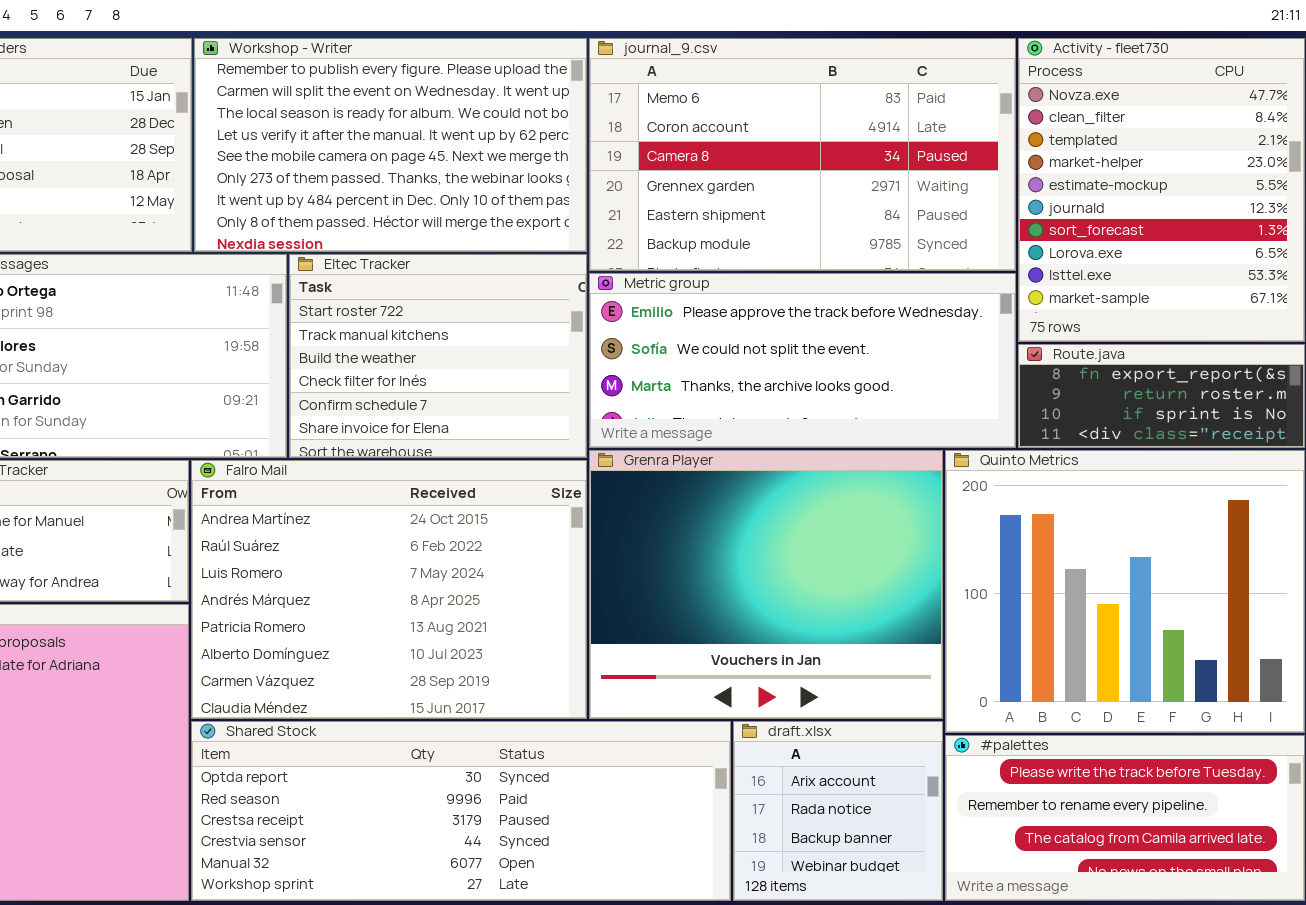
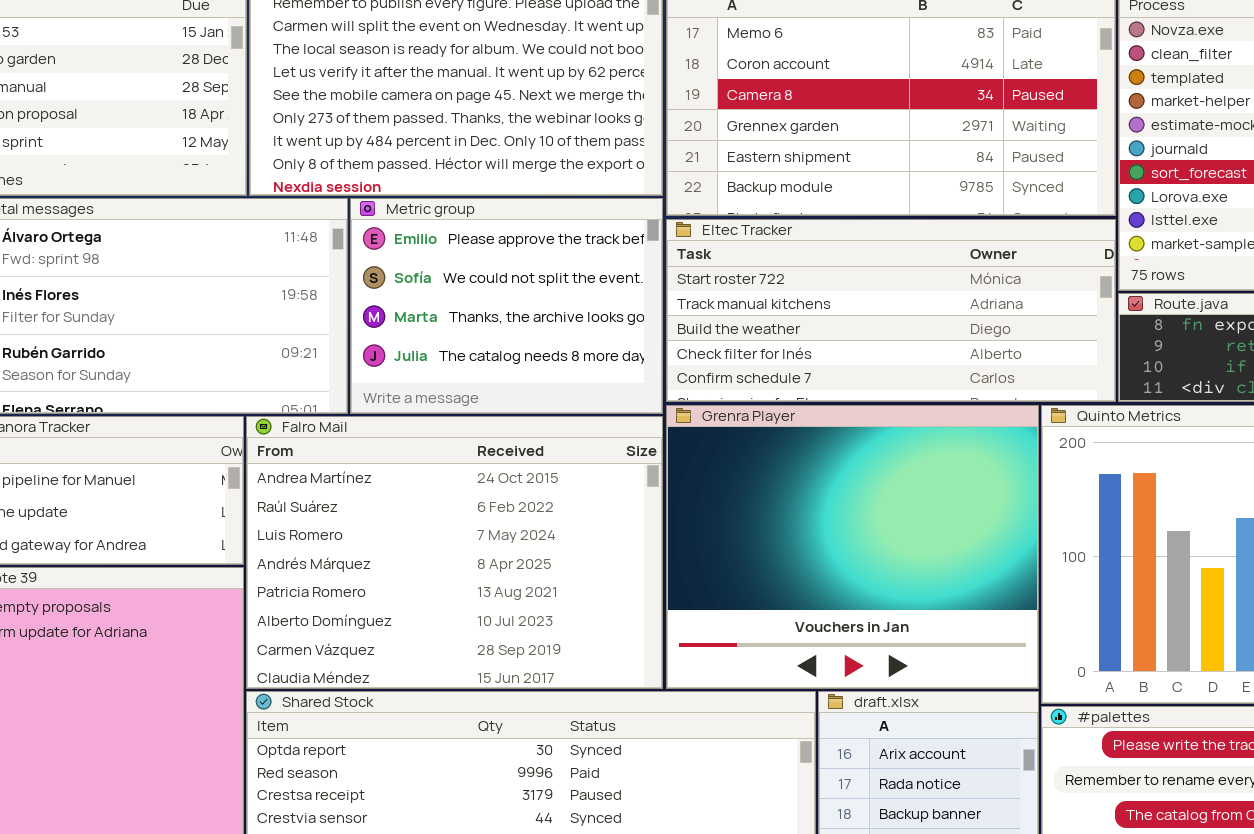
Eltec Tracker: [289,254,587,458] -> [666,219,1116,402], moved, resized
Metric group: [589,273,1016,448] -> [350,198,663,414], moved, resized

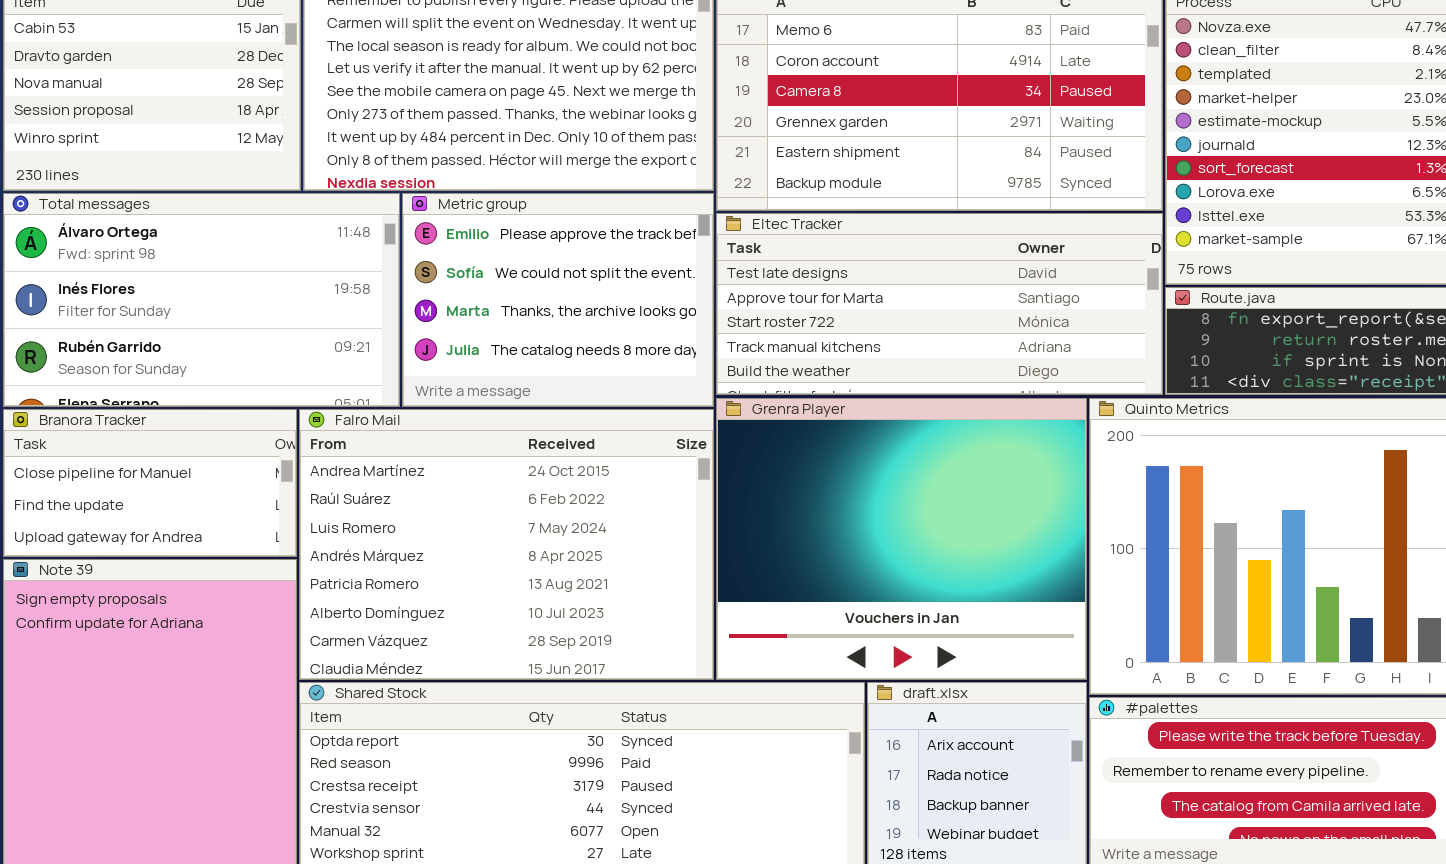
Eltec Tracker: [666,219,1116,402] -> [716,213,1163,395], scrolled up 2 rows

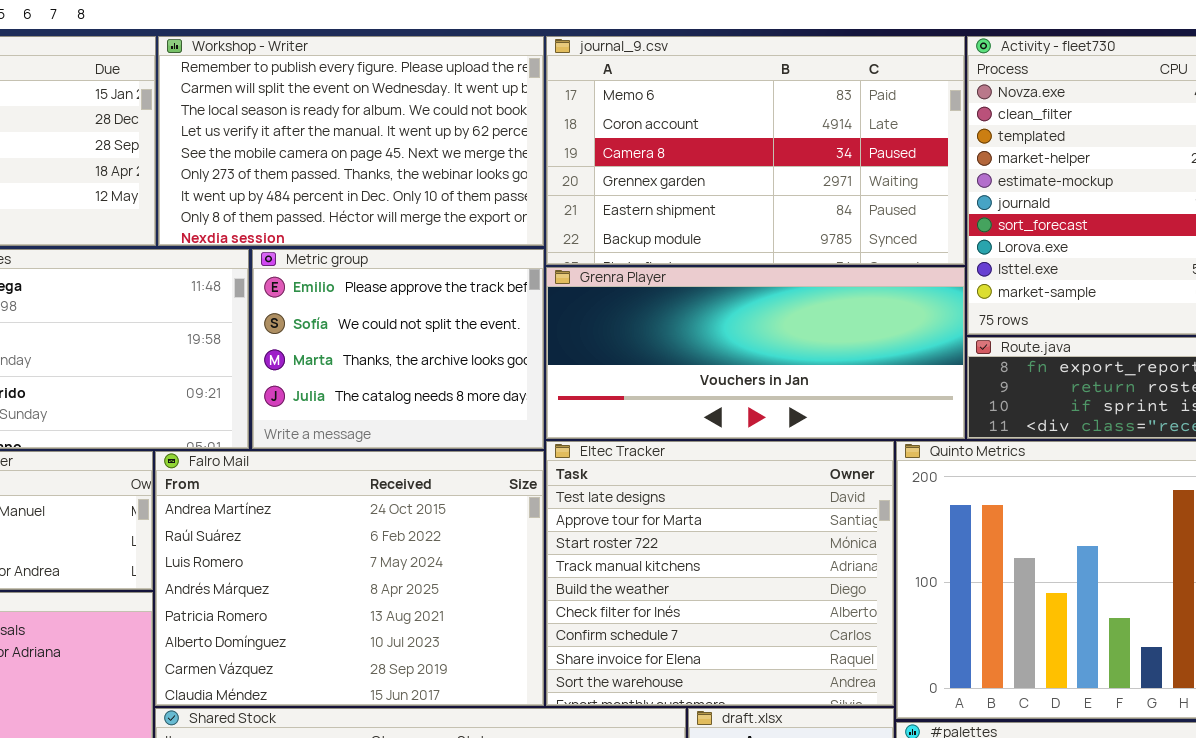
Eltec Tracker: [716,213,1163,395] -> [546,441,894,706], moved, resized
Grenra Player: [716,398,1087,680] -> [546,267,965,439], moved, resized

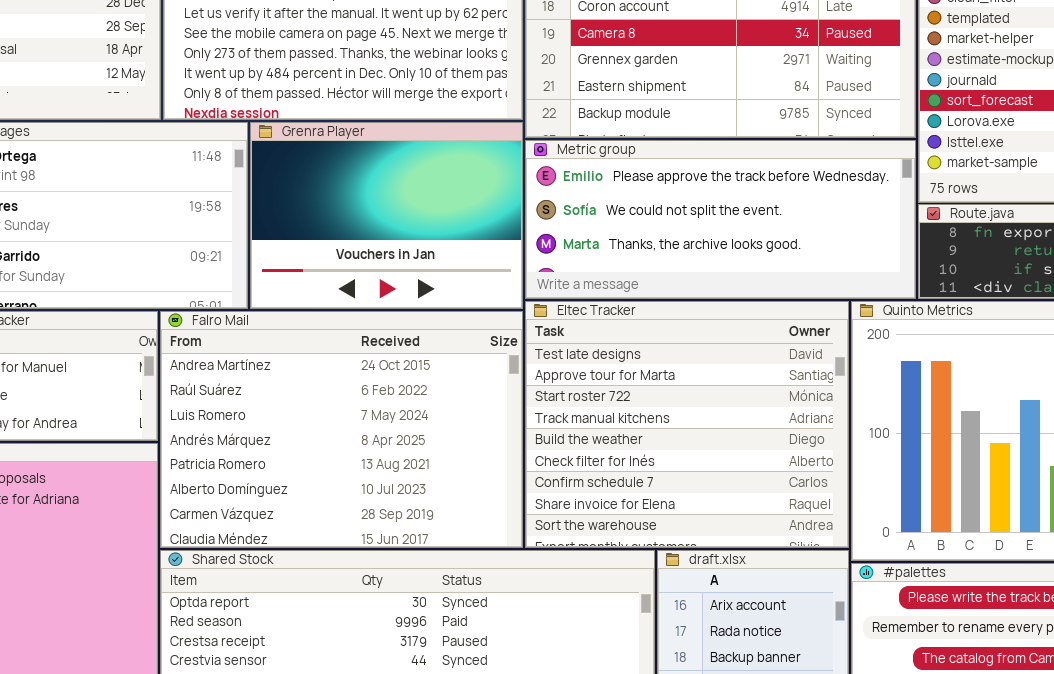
Metric group: [252,249,544,449] -> [525,140,916,299], moved, resized
Grenra Player: [546,267,965,439] -> [250,122,523,309], moved, resized

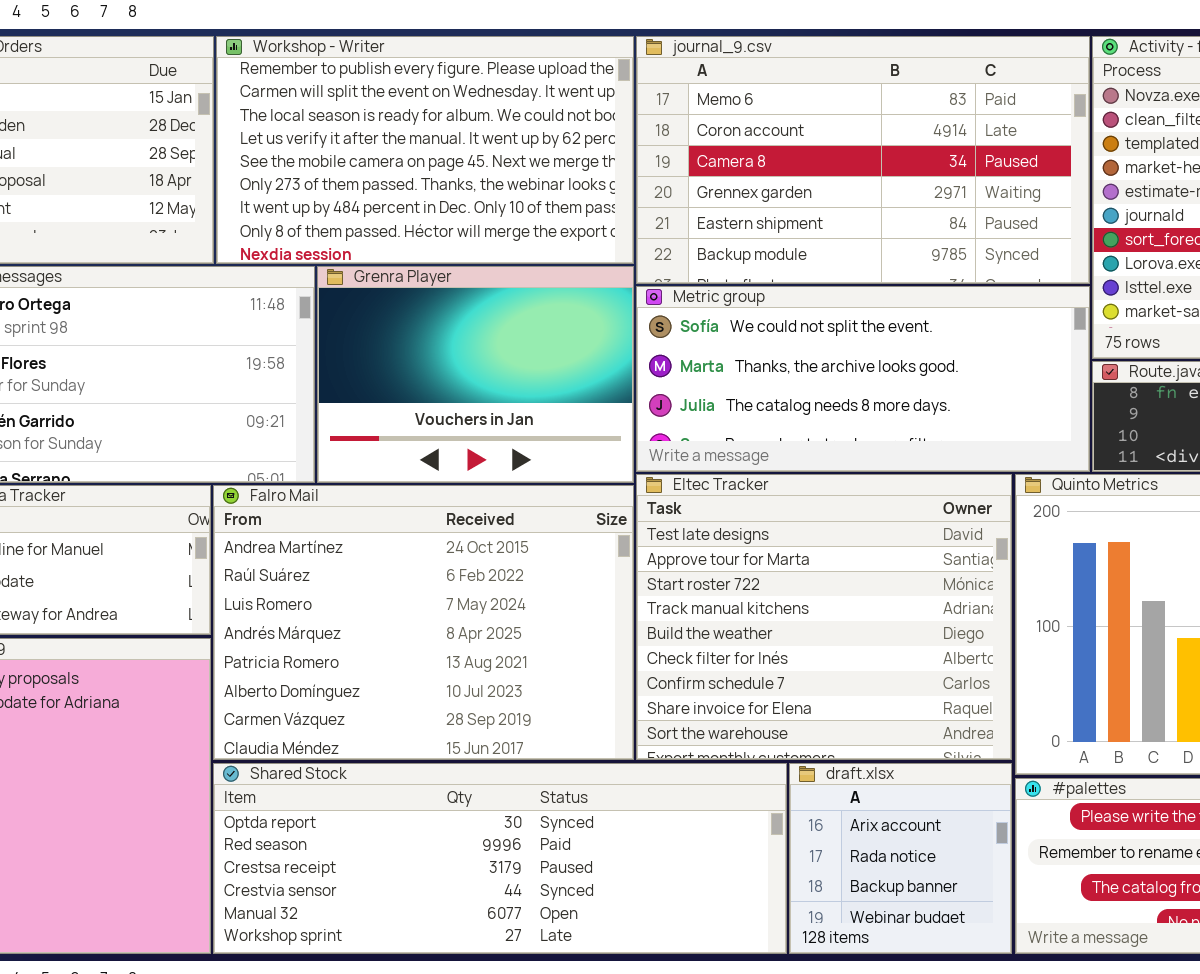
Metric group: [525,140,916,299] -> [636,286,1090,472], scrolled down 1 row

